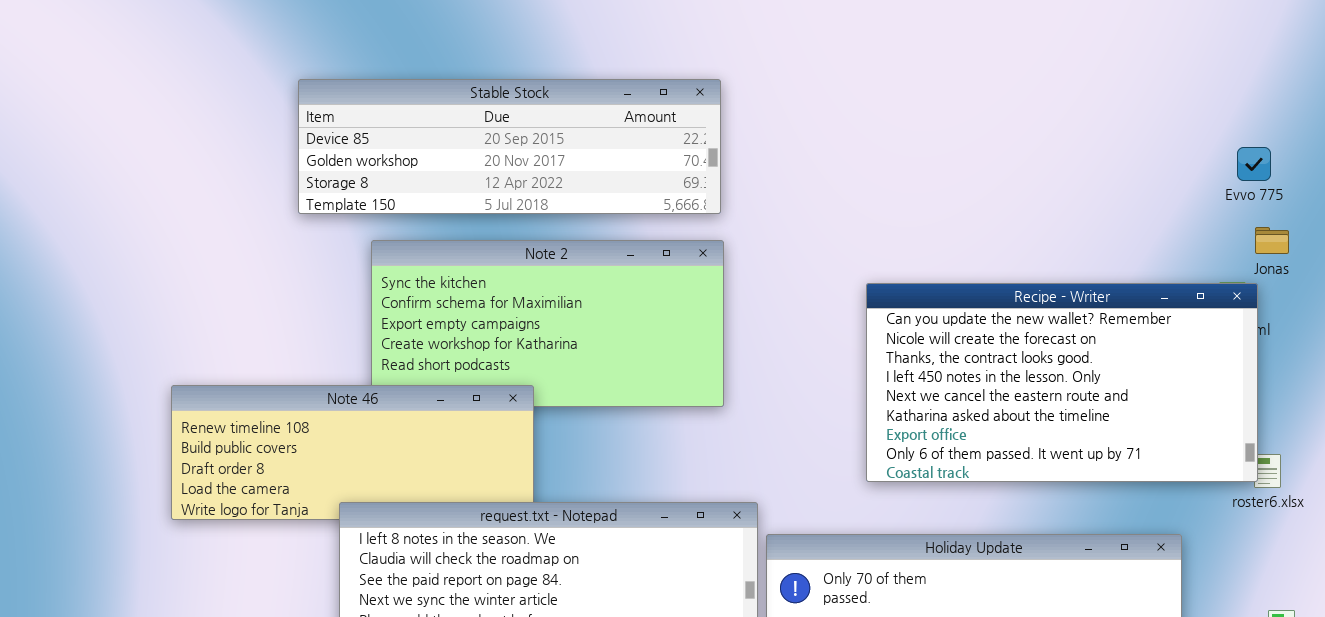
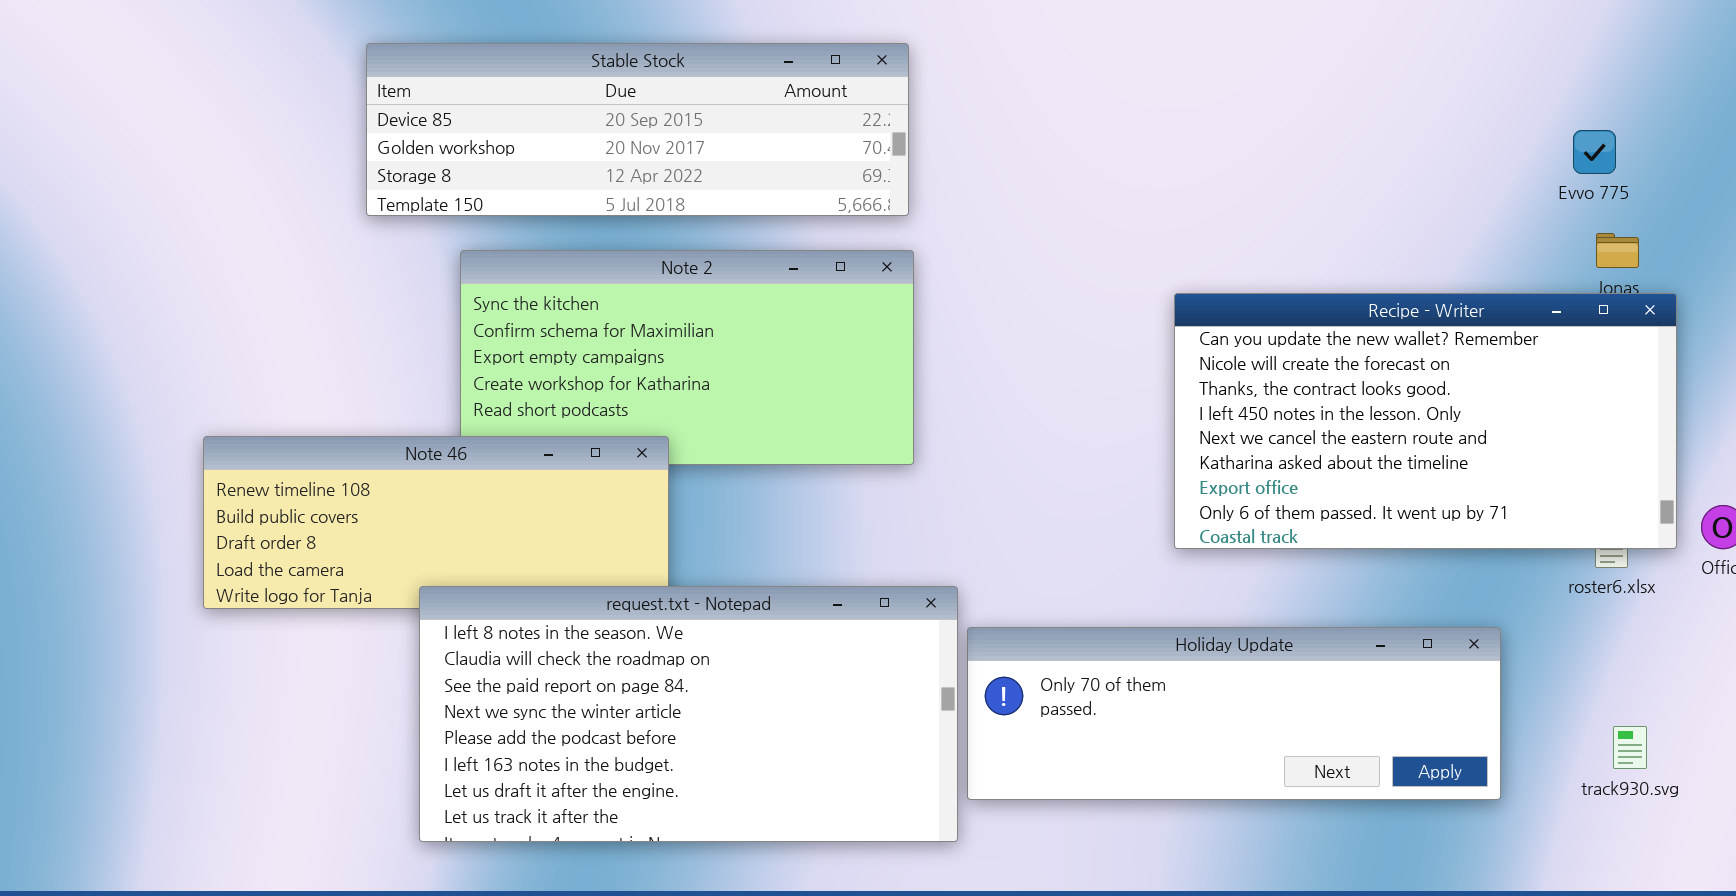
Recipe - Writer: [866,283,1258,482] -> [1174,293,1677,549], moved

